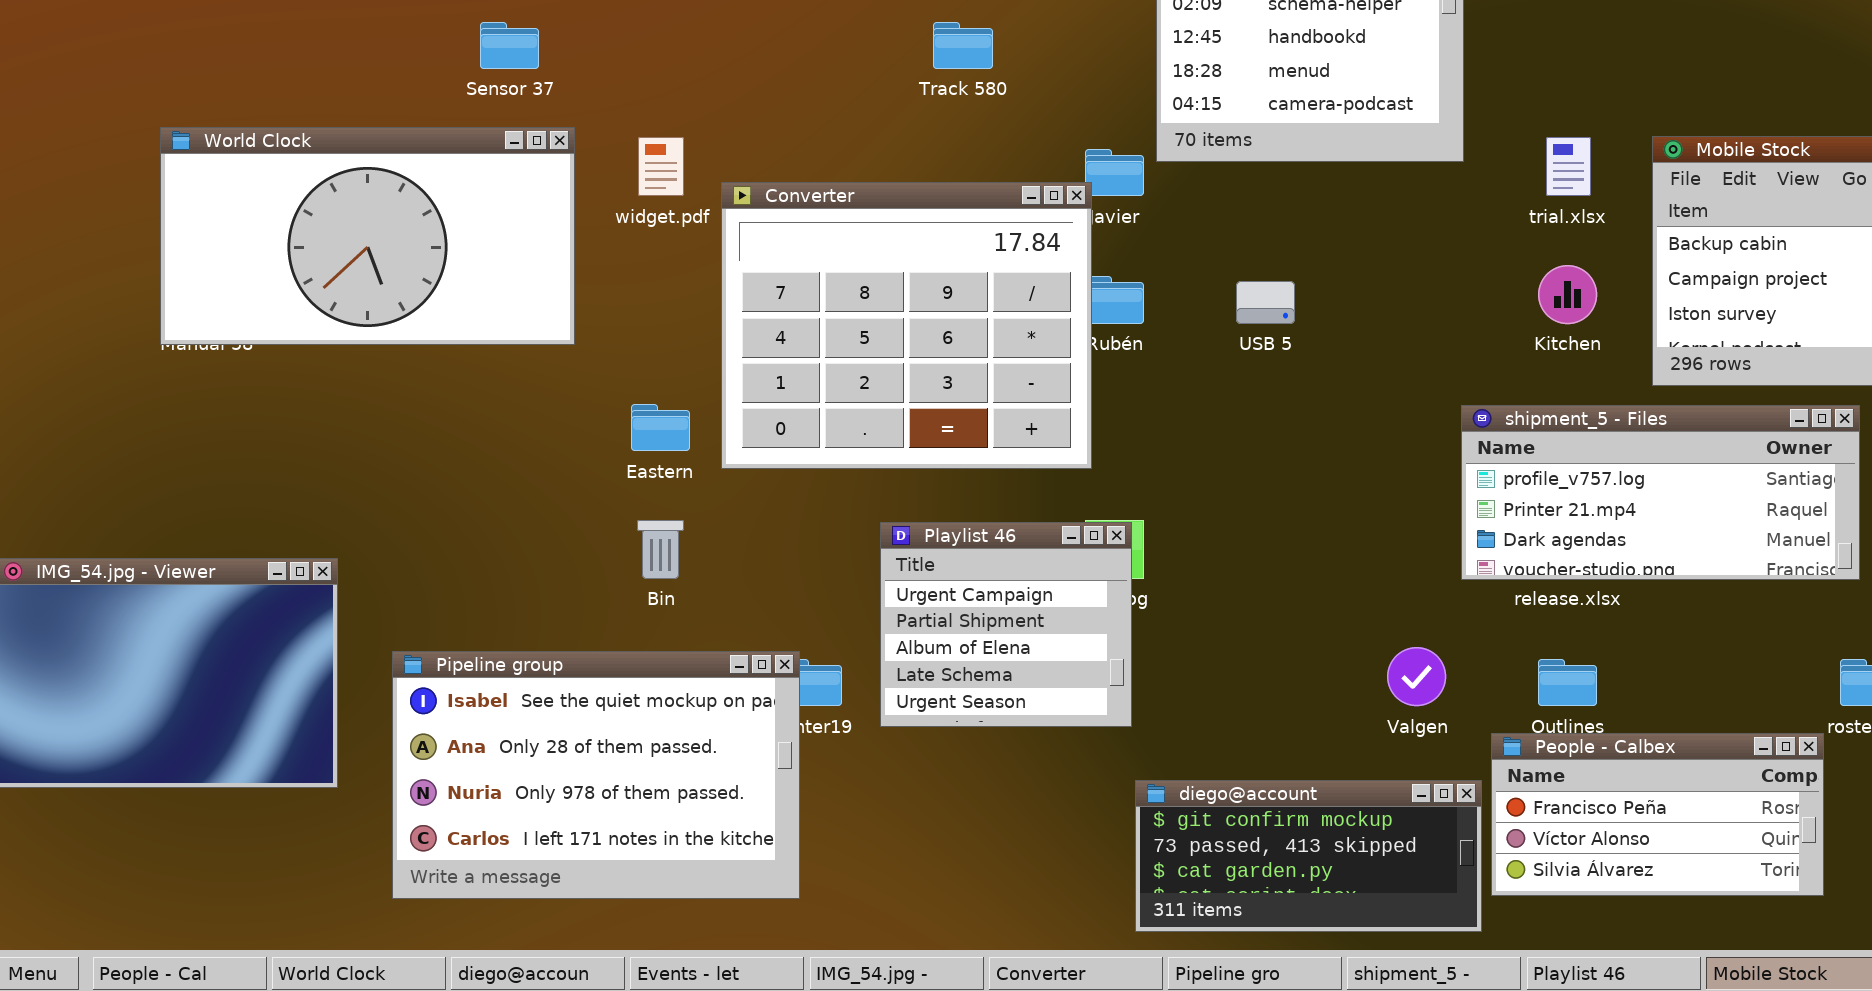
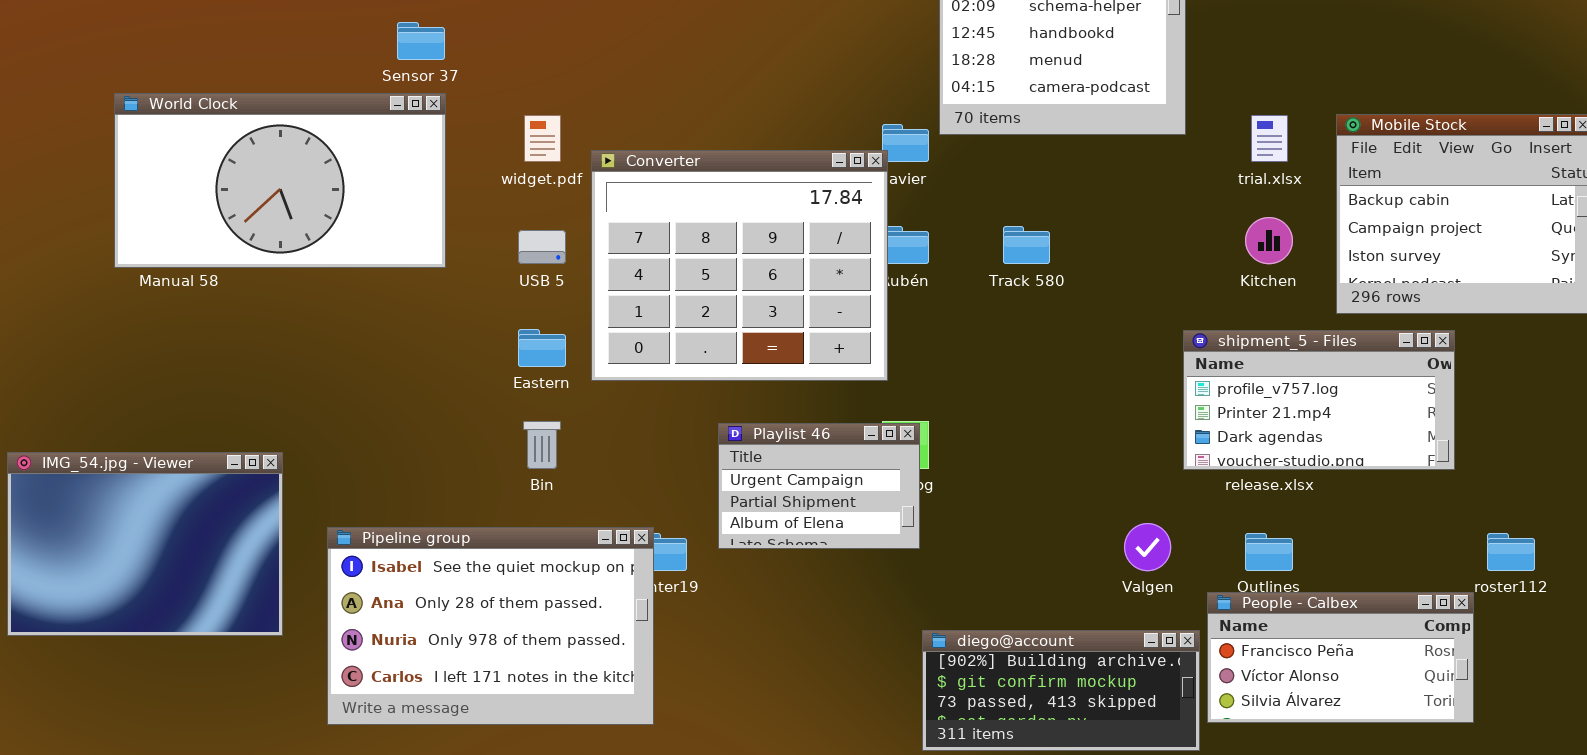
Track 580: [933,22,993,69] -> [1003,226,1050,264], moved
World Clock: [160,127,575,345] -> [114,93,446,268], moved
USB 5: [1236,281,1295,324] -> [518,230,566,264], moved
shipment_5 - Files: [1461,405,1860,580] -> [1183,330,1455,470], resized
Playlist 46: [880,522,1132,727] -> [718,423,920,549], resized
diego@account: [1135,780,1482,932] -> [922,630,1200,751], scrolled up 1 row

